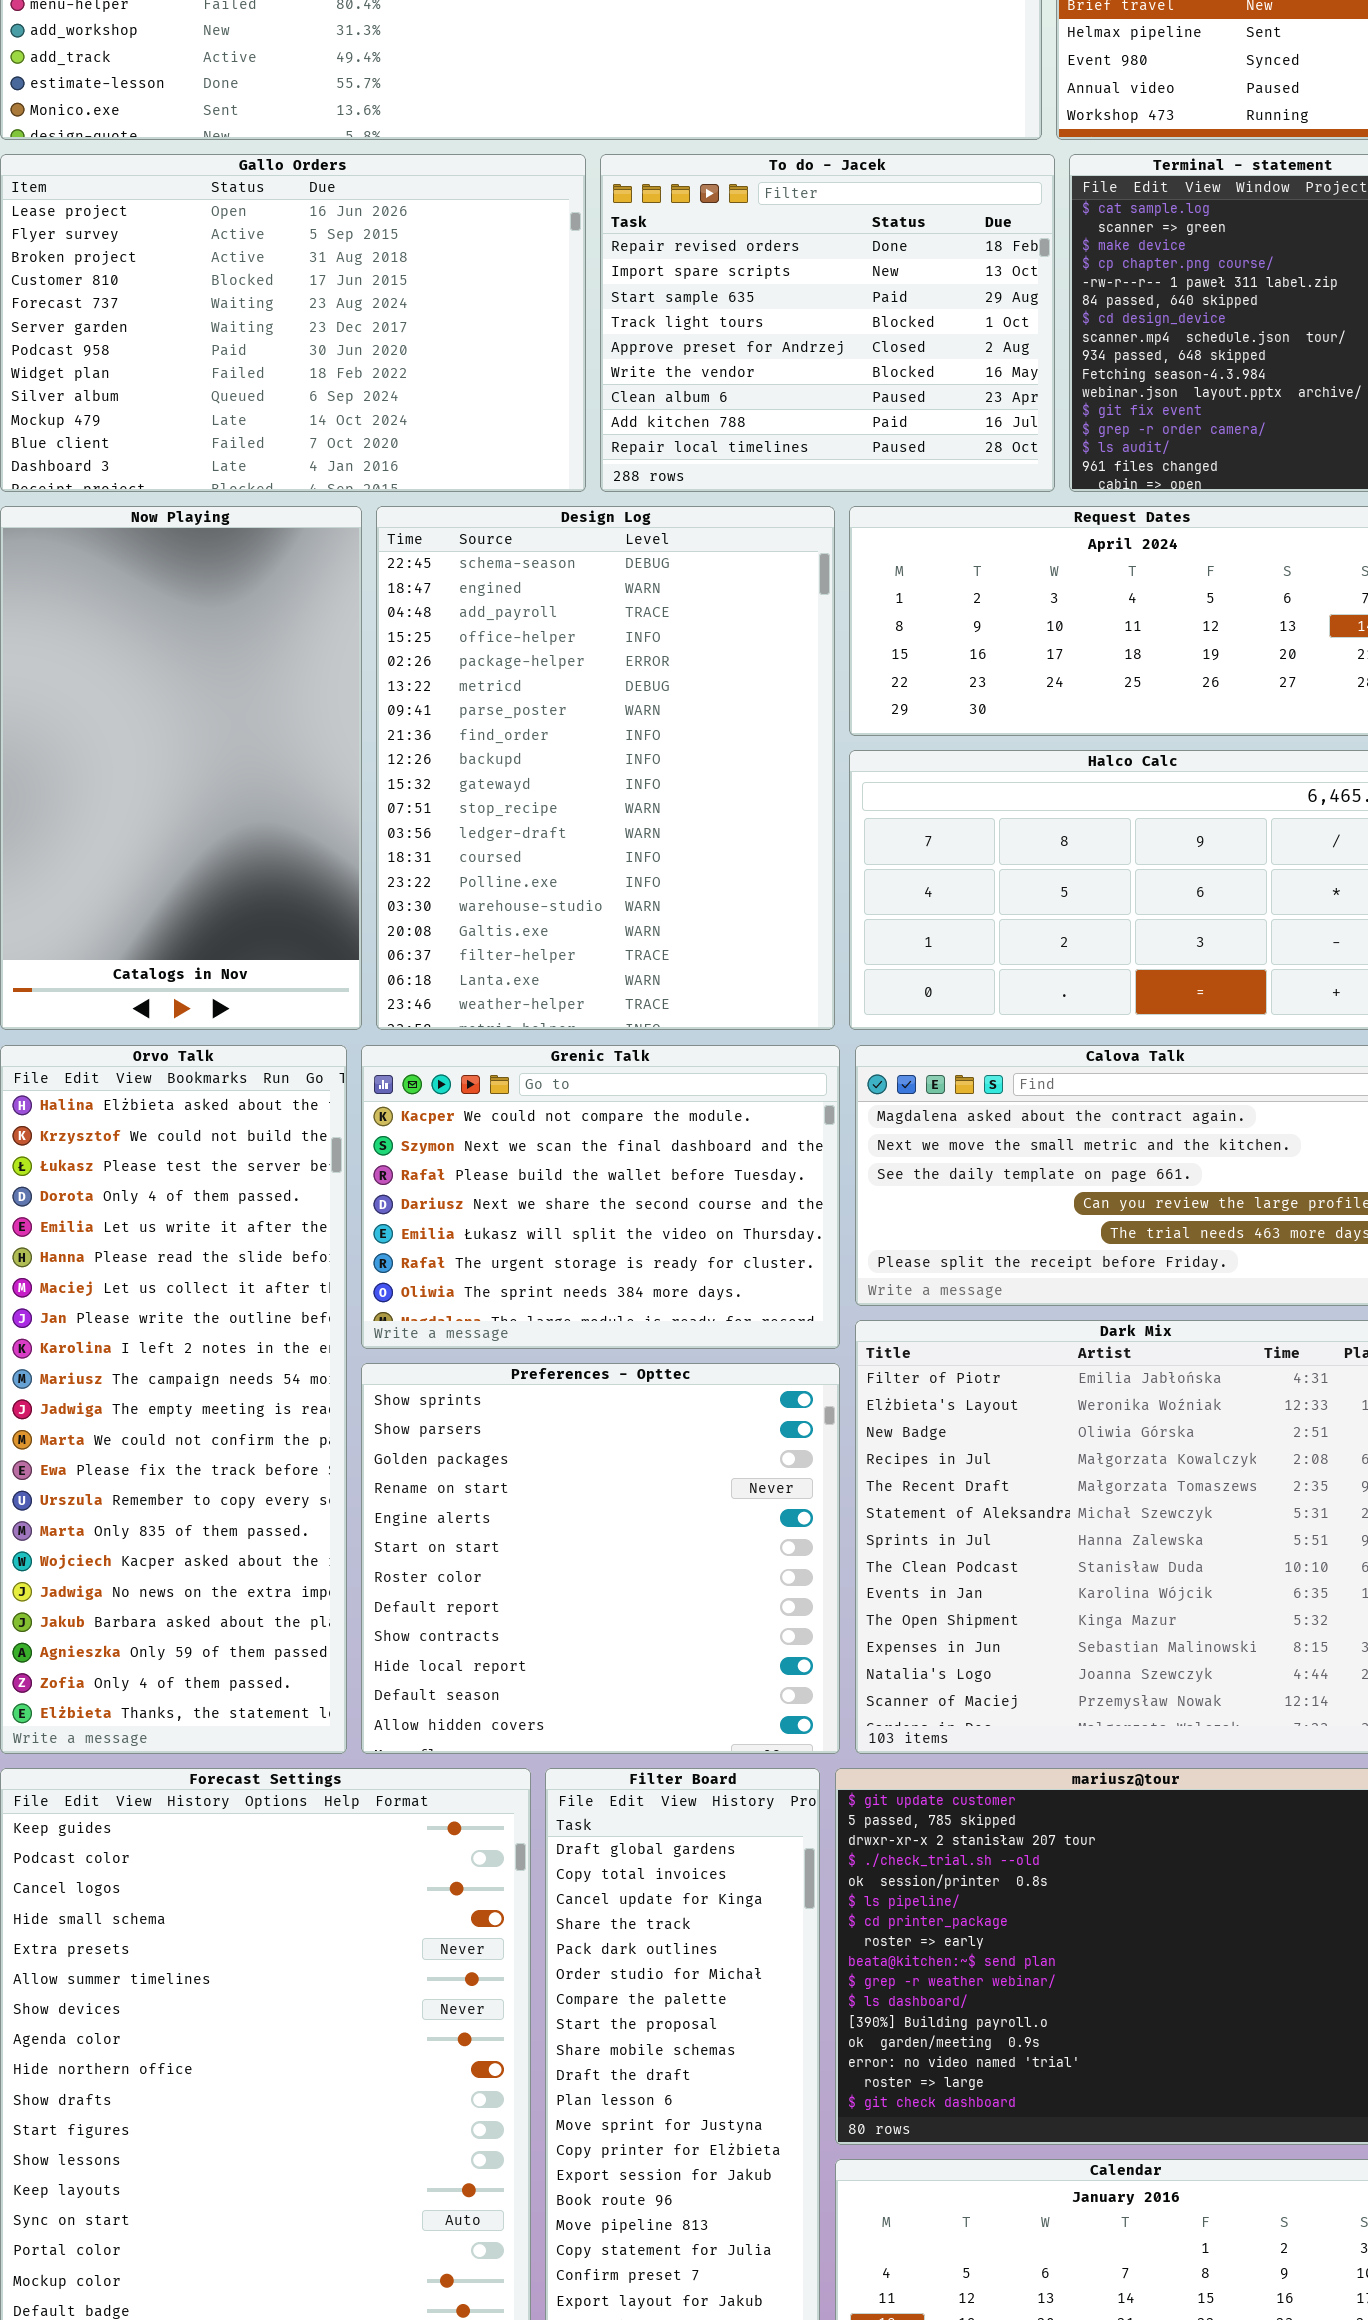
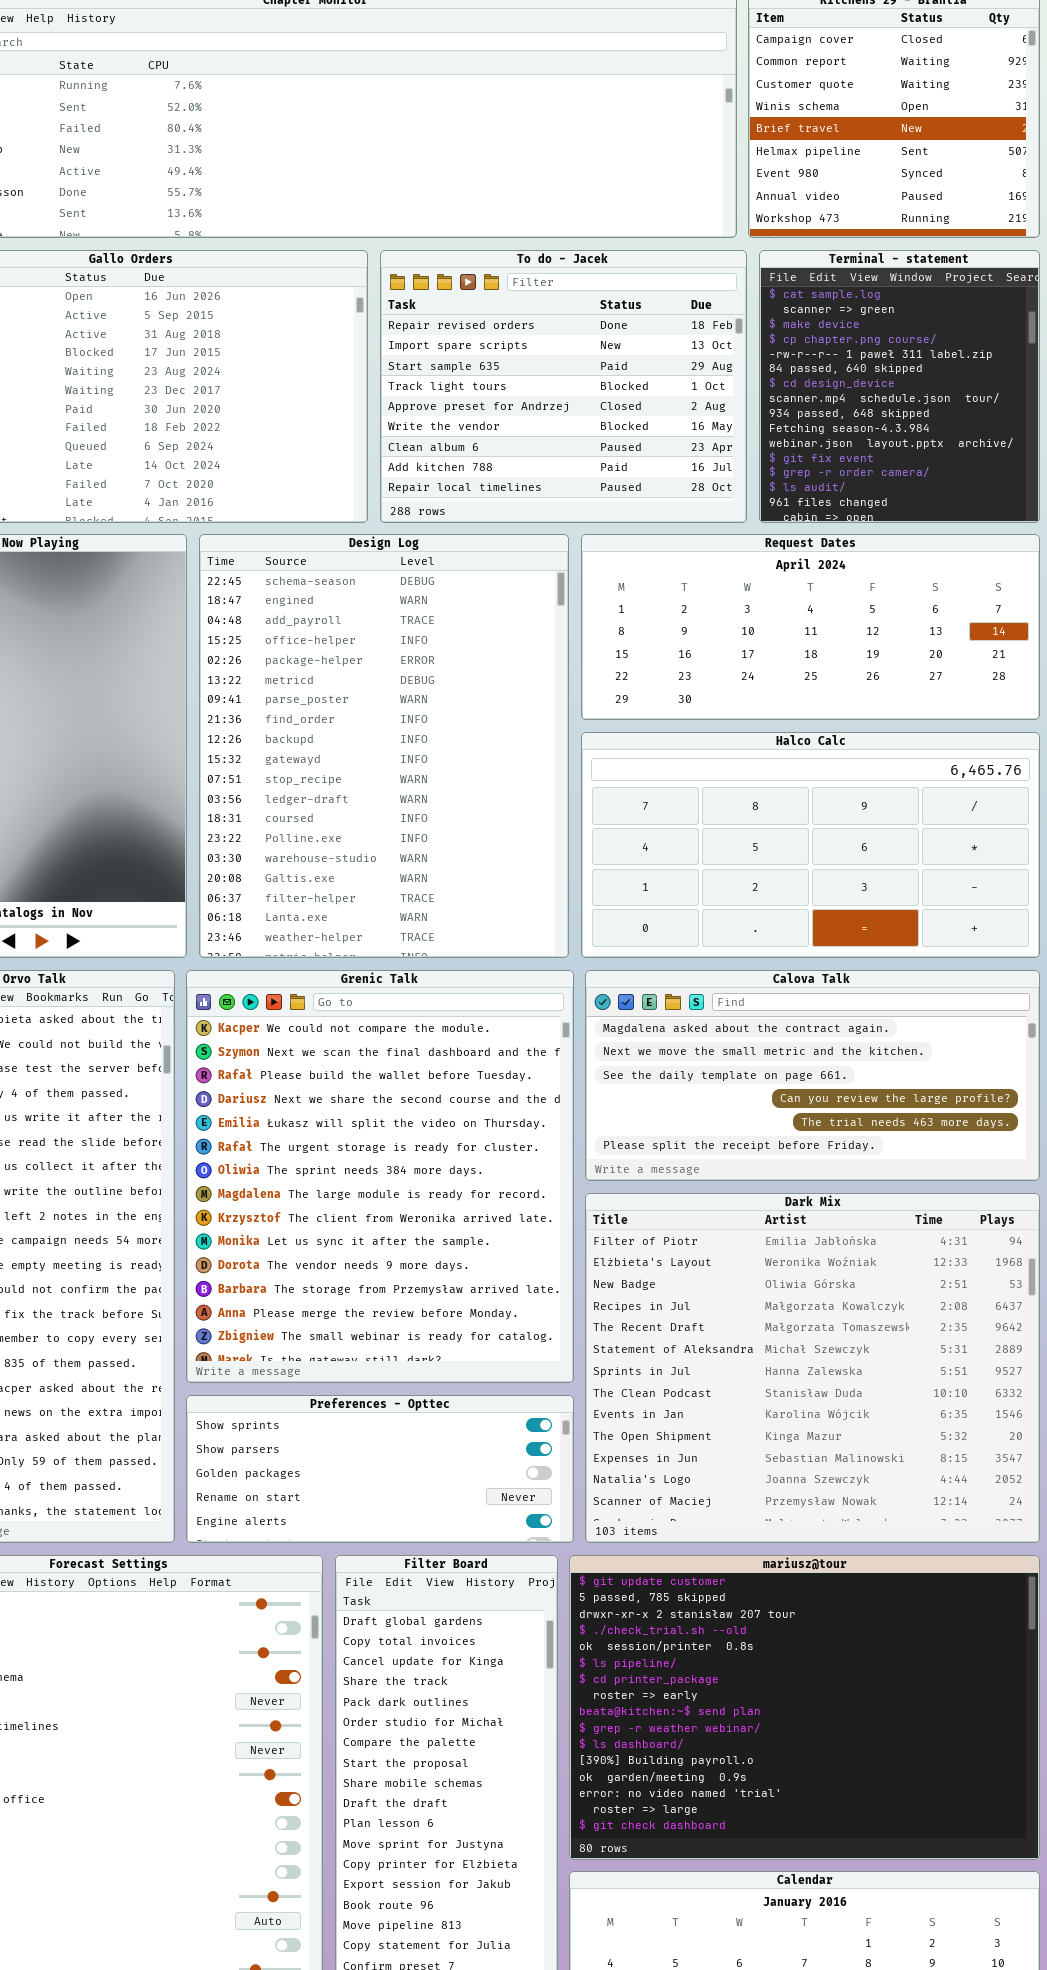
Grenic Talk: [361,1045,840,1349] -> [186,970,574,1383], resized
Preferences - Opttec: [361,1363,840,1754] -> [186,1395,574,1543], resized

